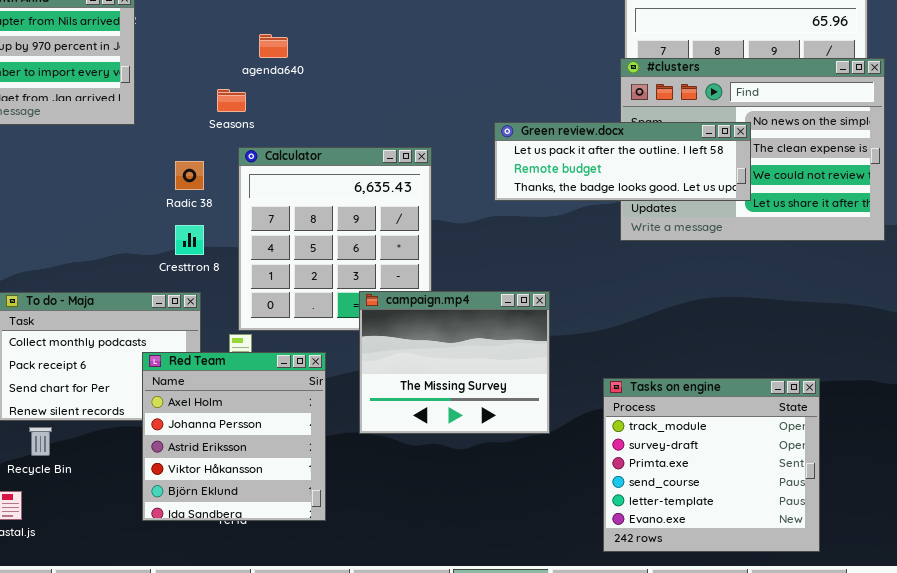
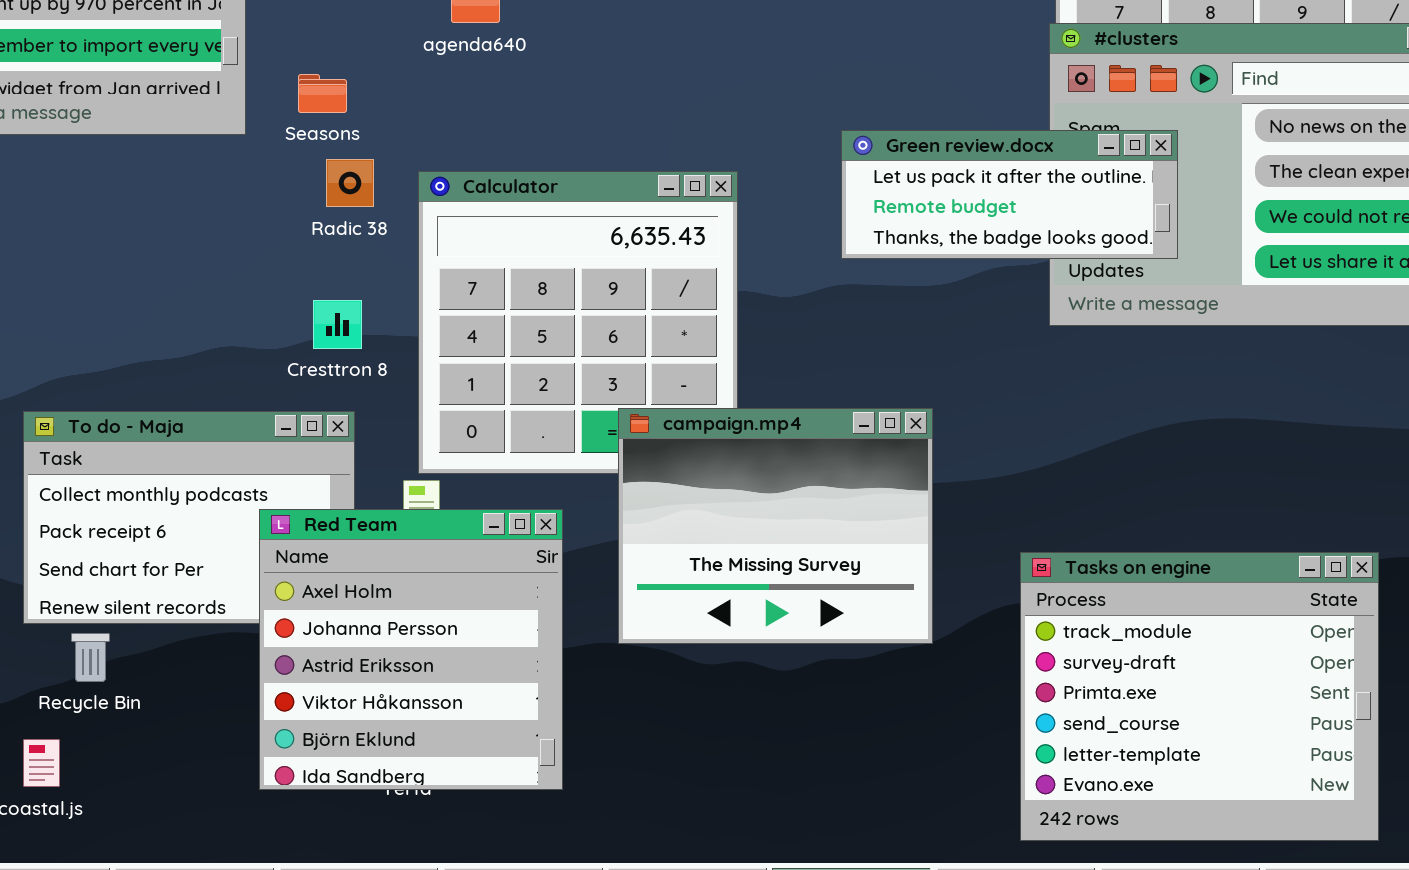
Seasons: [217,89,246,112] -> [298,74,347,113], moved
Green review.docx: [494,122,751,201] -> [841,130,1178,259], resized
Radic 38: [175,161,204,190] -> [326,159,374,207], moved

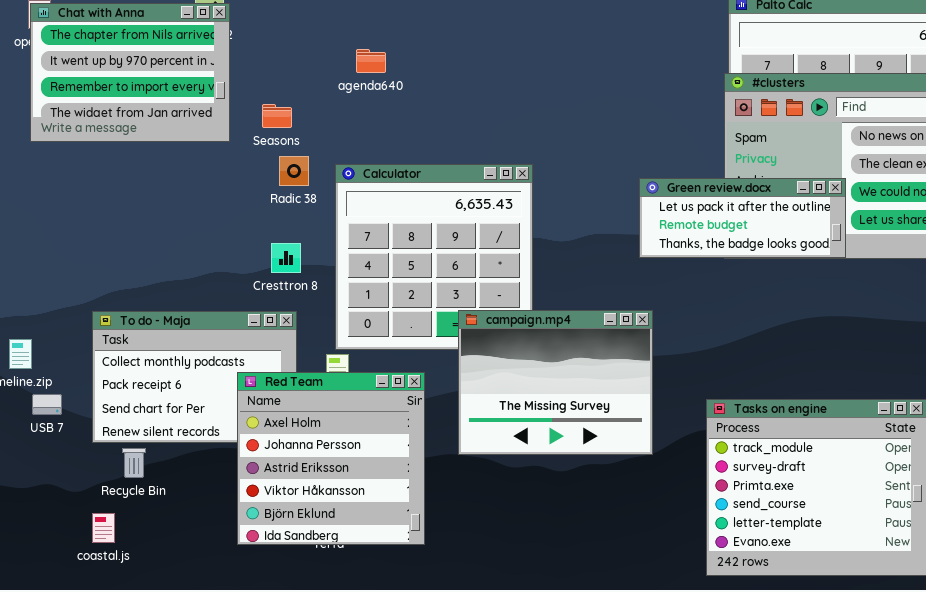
Green review.docx: [841,130,1178,259] -> [639,178,846,258], moved

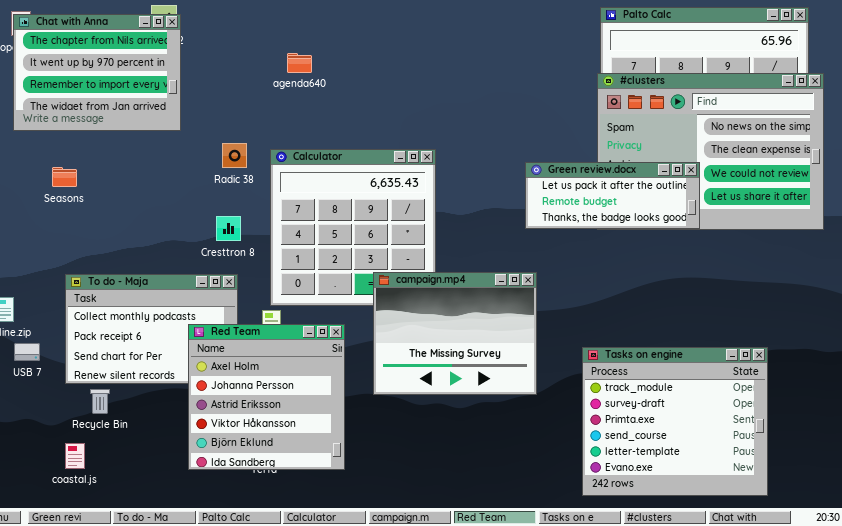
Seasons: [262,104,292,128] -> [52,167,77,187], moved

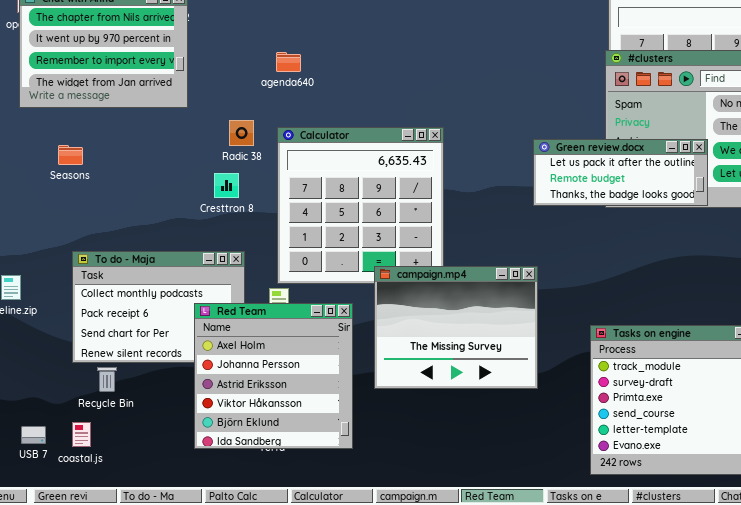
agenda640: [287,53,312,73] -> [276,52,301,72], moved
Cresttron 8: [216,216,241,241] -> [214,173,239,198], moved
campaign.mp4: [373,272,537,395] -> [374,266,538,389], moved
USB 7: [14,343,40,361] -> [21,426,46,444], moved

